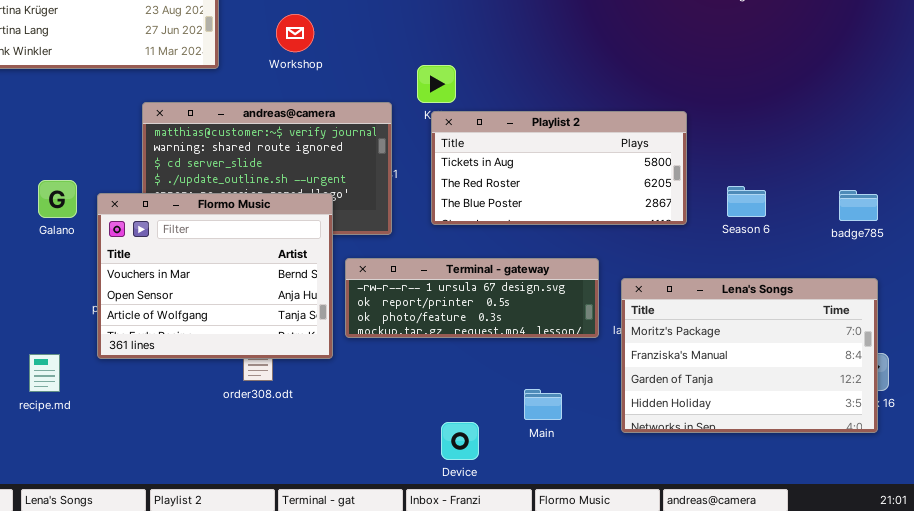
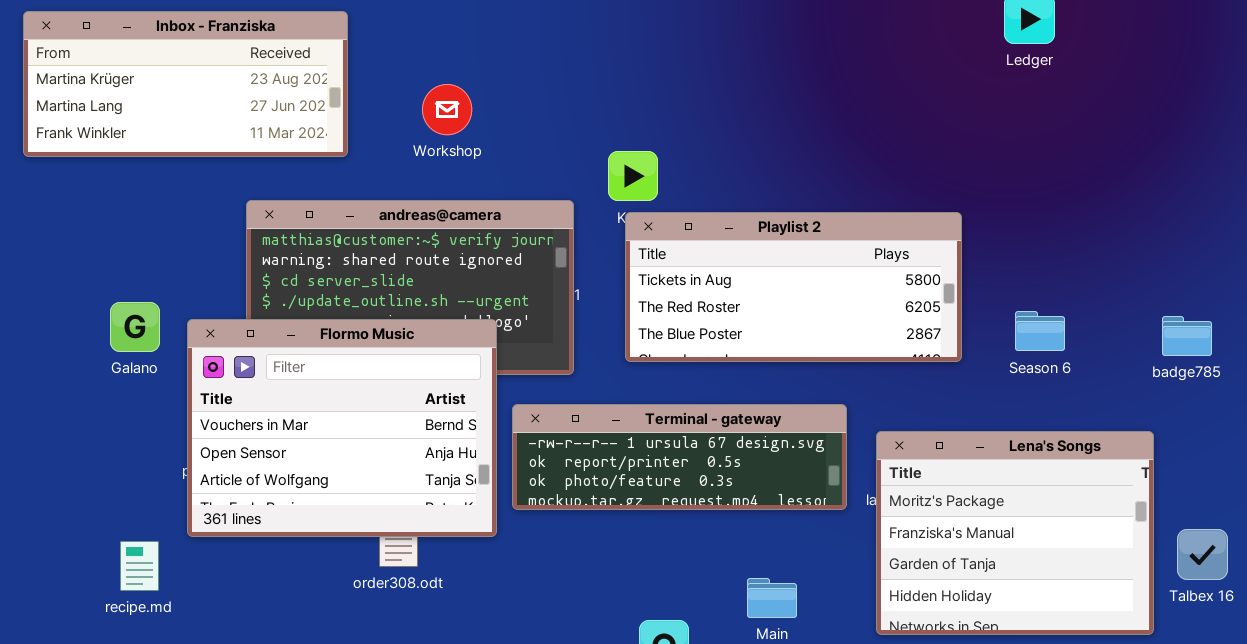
Lena's Songs: [621,278,878,433] -> [876,431,1154,635], resized
recipe.md: [29,354,60,392] -> [120,541,159,591], moved

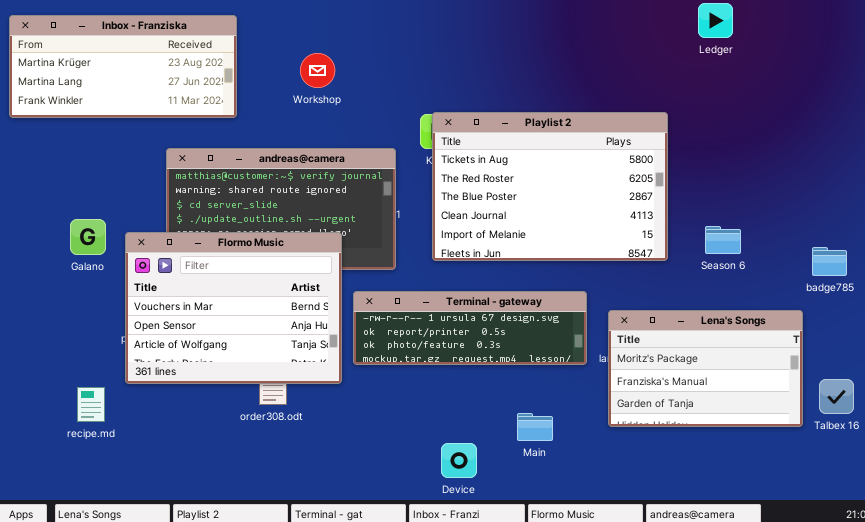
Workshop: [422,84,472,135] -> [300,53,335,88], moved
Playlist 2: [625,212,962,362] -> [432,112,668,261], resized
badge785: [1162,316,1212,356] -> [812,247,847,276], moved
Lena's Songs: [876,431,1154,635] -> [608,310,803,427], resized

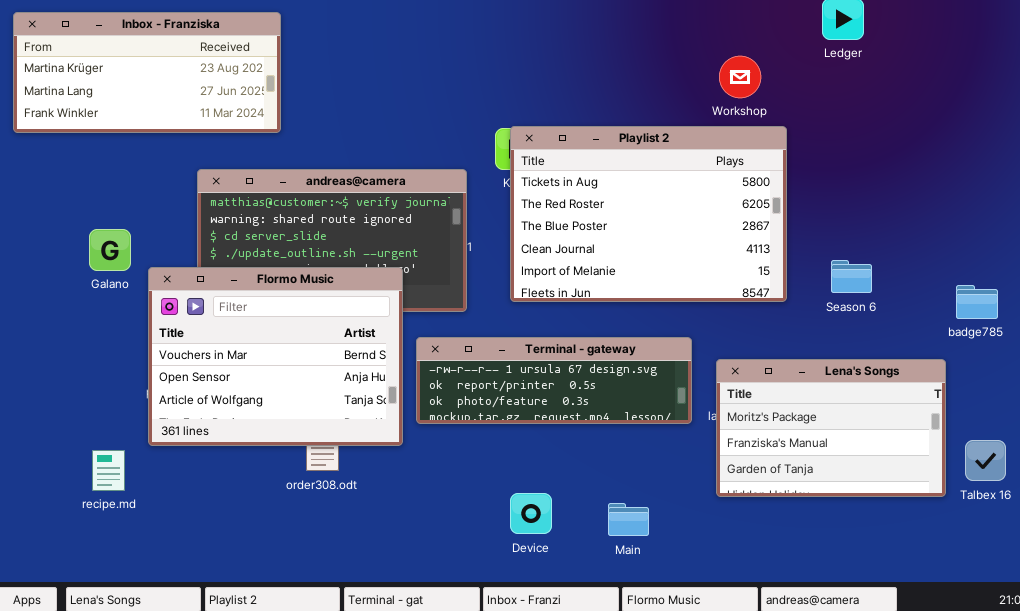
Workshop: [300,53,335,88] -> [719,56,761,98], moved
Galano: [70,219,106,255] -> [89,229,131,271], moved
Main: [517,413,553,441] -> [608,503,649,536], moved
Device: [441,443,477,478] -> [510,493,552,534], moved

